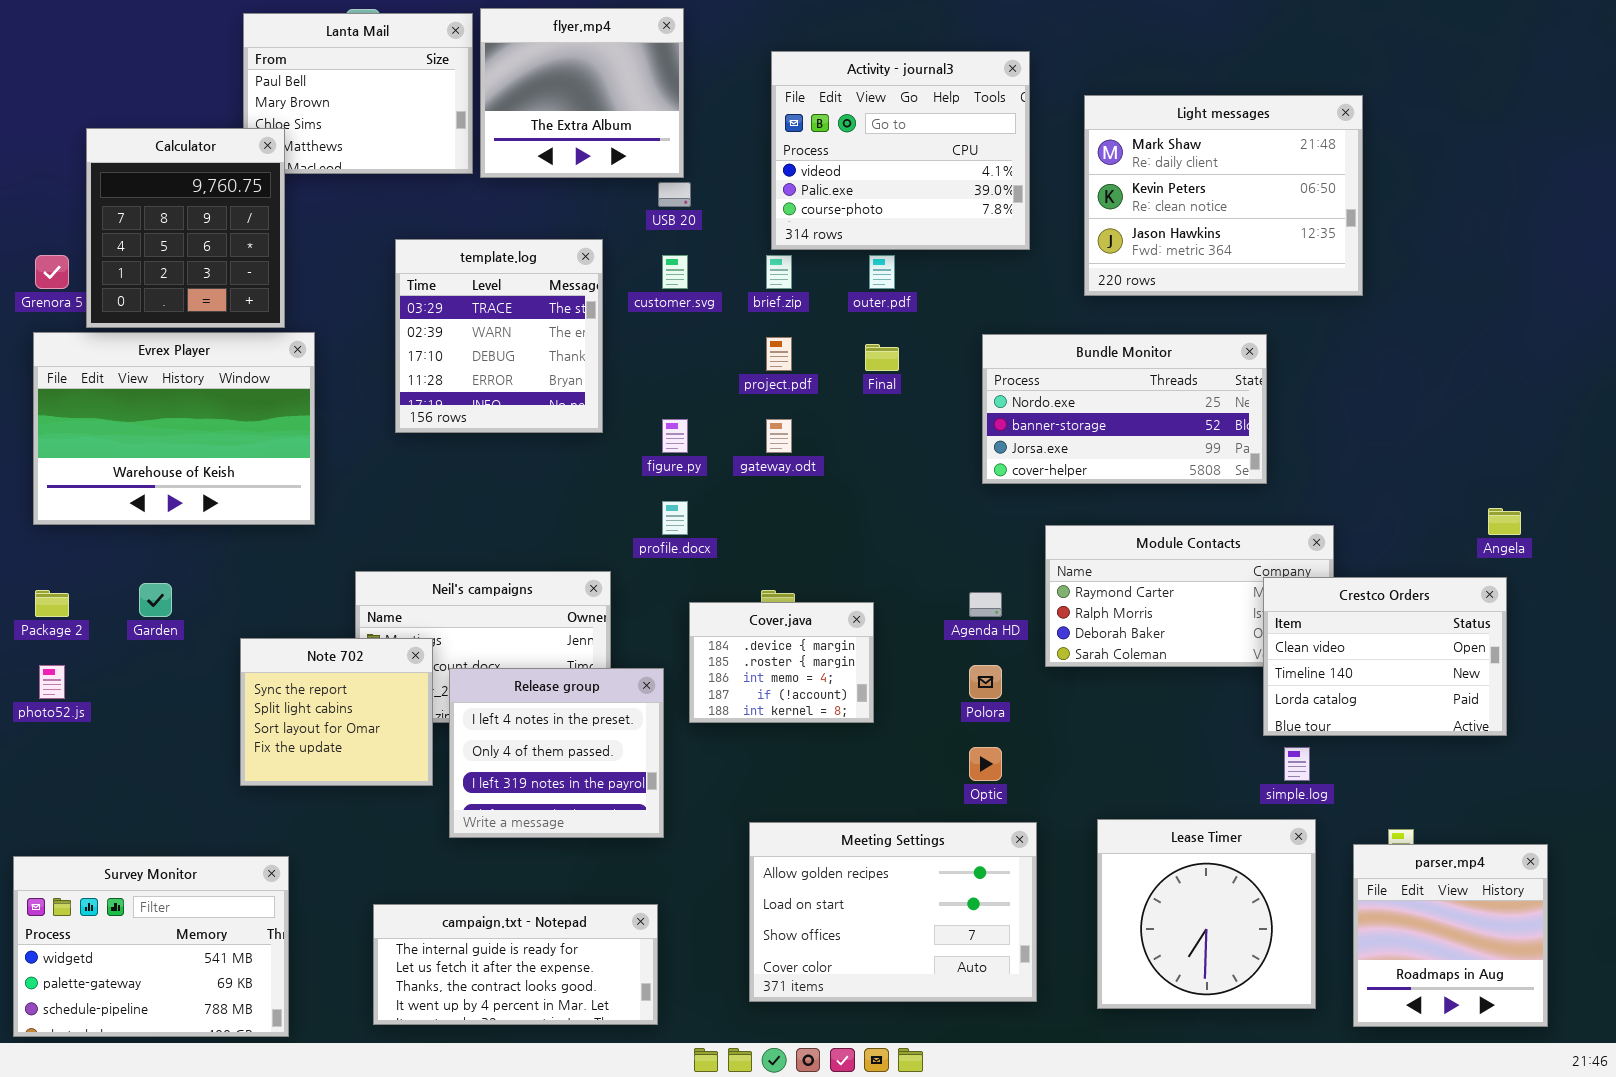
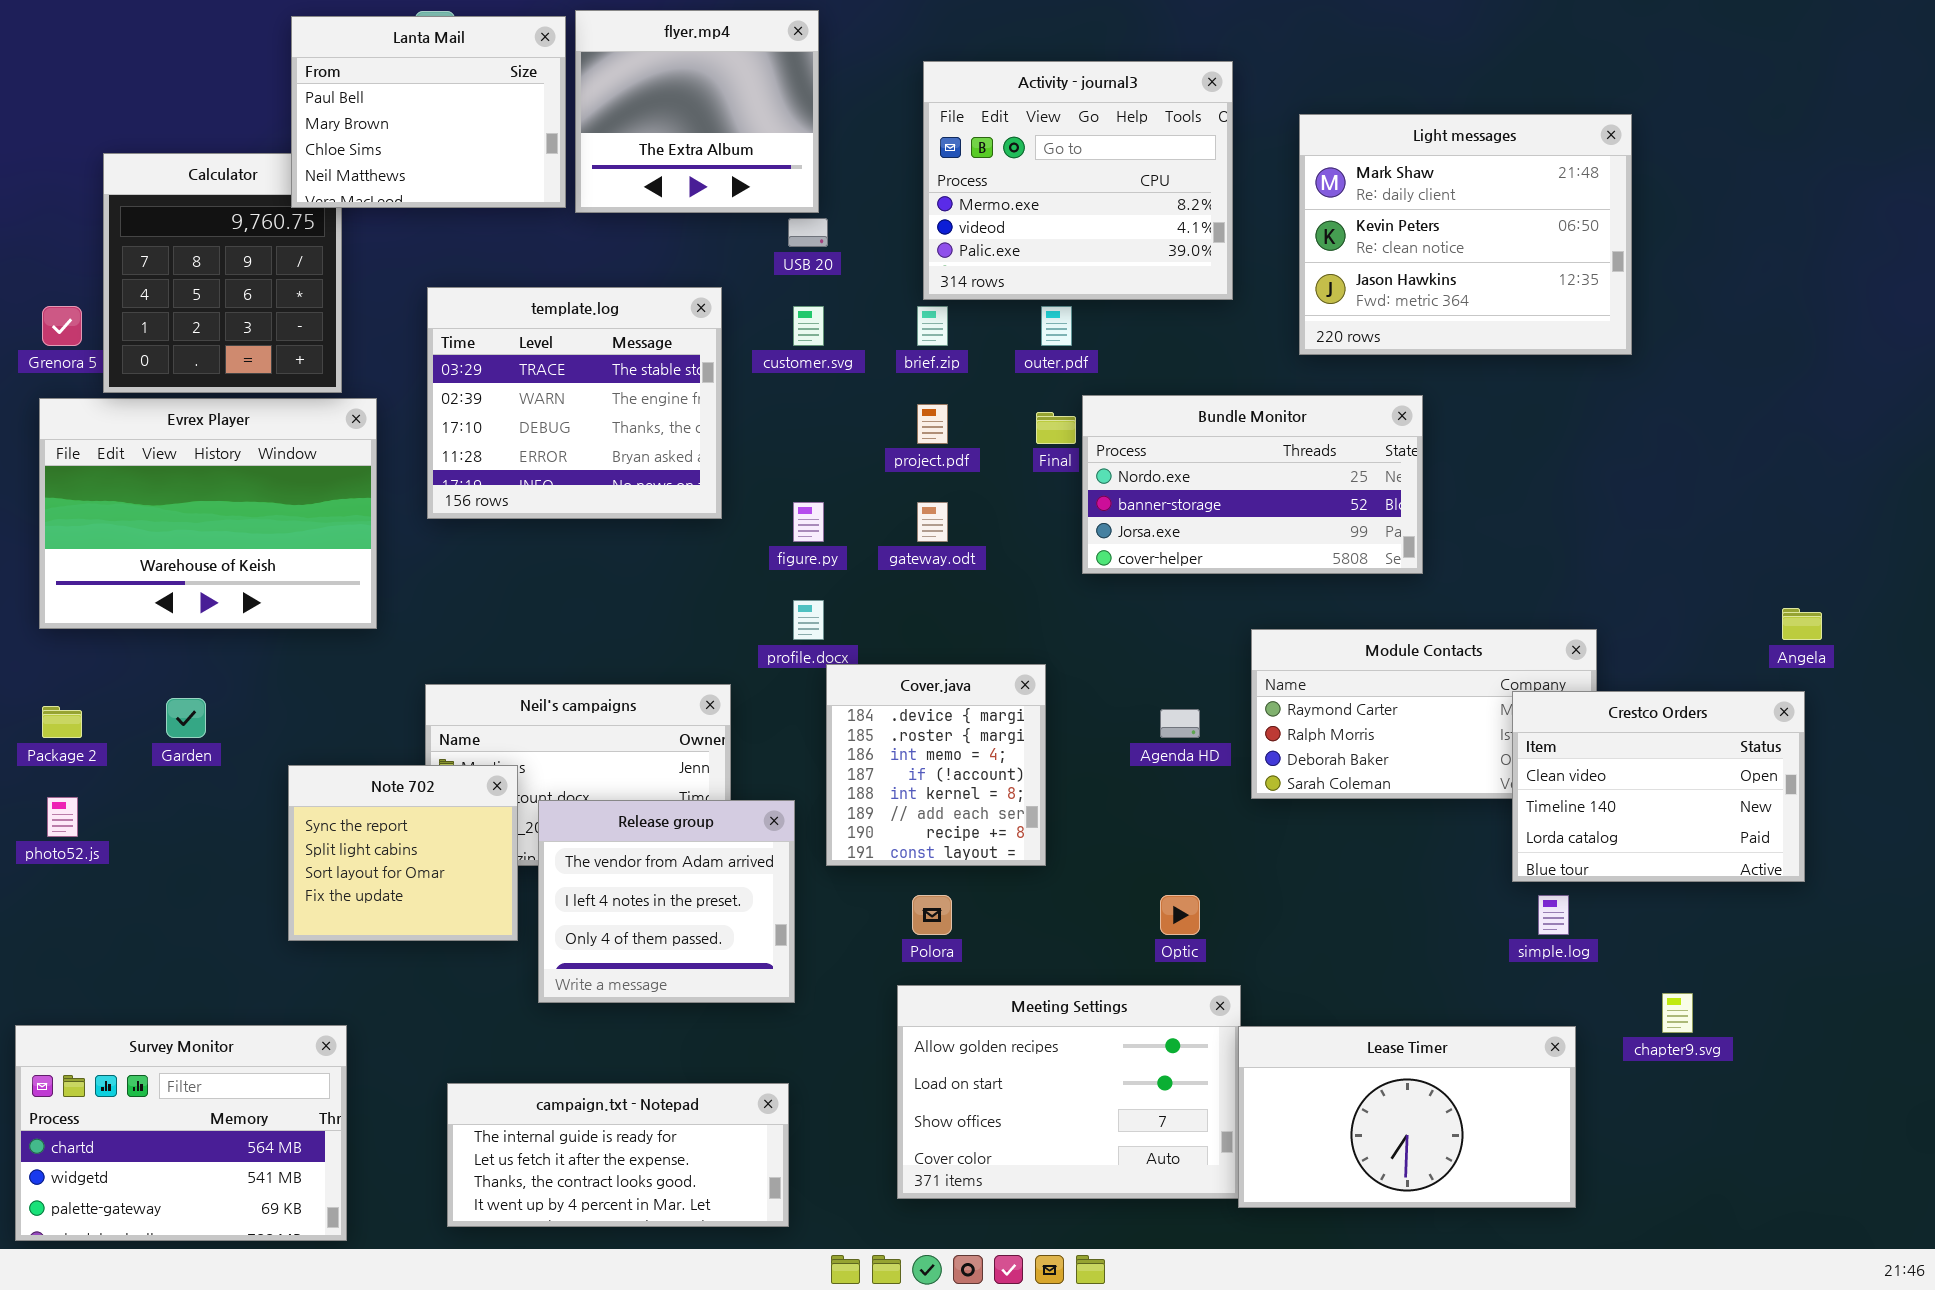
Lanta Mail: [243,13,473,174] -> [291,16,566,208], raised
Activity - journal3: [771,51,1030,250] -> [923,61,1233,300], scrolled up 1 row
template.log: [395,239,603,433] -> [427,287,722,519], resized
Bundle Monitor: [982,334,1267,484] -> [1082,395,1423,574], moved
Cover.java: [689,602,874,723] -> [826,664,1046,866], resized
Polora: [969,665,1002,699] -> [912,895,952,935], moved
Release group: [449,668,664,838] -> [538,800,795,1003], scrolled up 1 row
Lease Timer: [1097,819,1316,1009] -> [1238,1026,1576,1208], resized
parser.mp4: [1353,844,1548,1027] -> none, closed
Survey Monitor: [13,856,289,1037] -> [15,1025,347,1241], scrolled up 1 row

